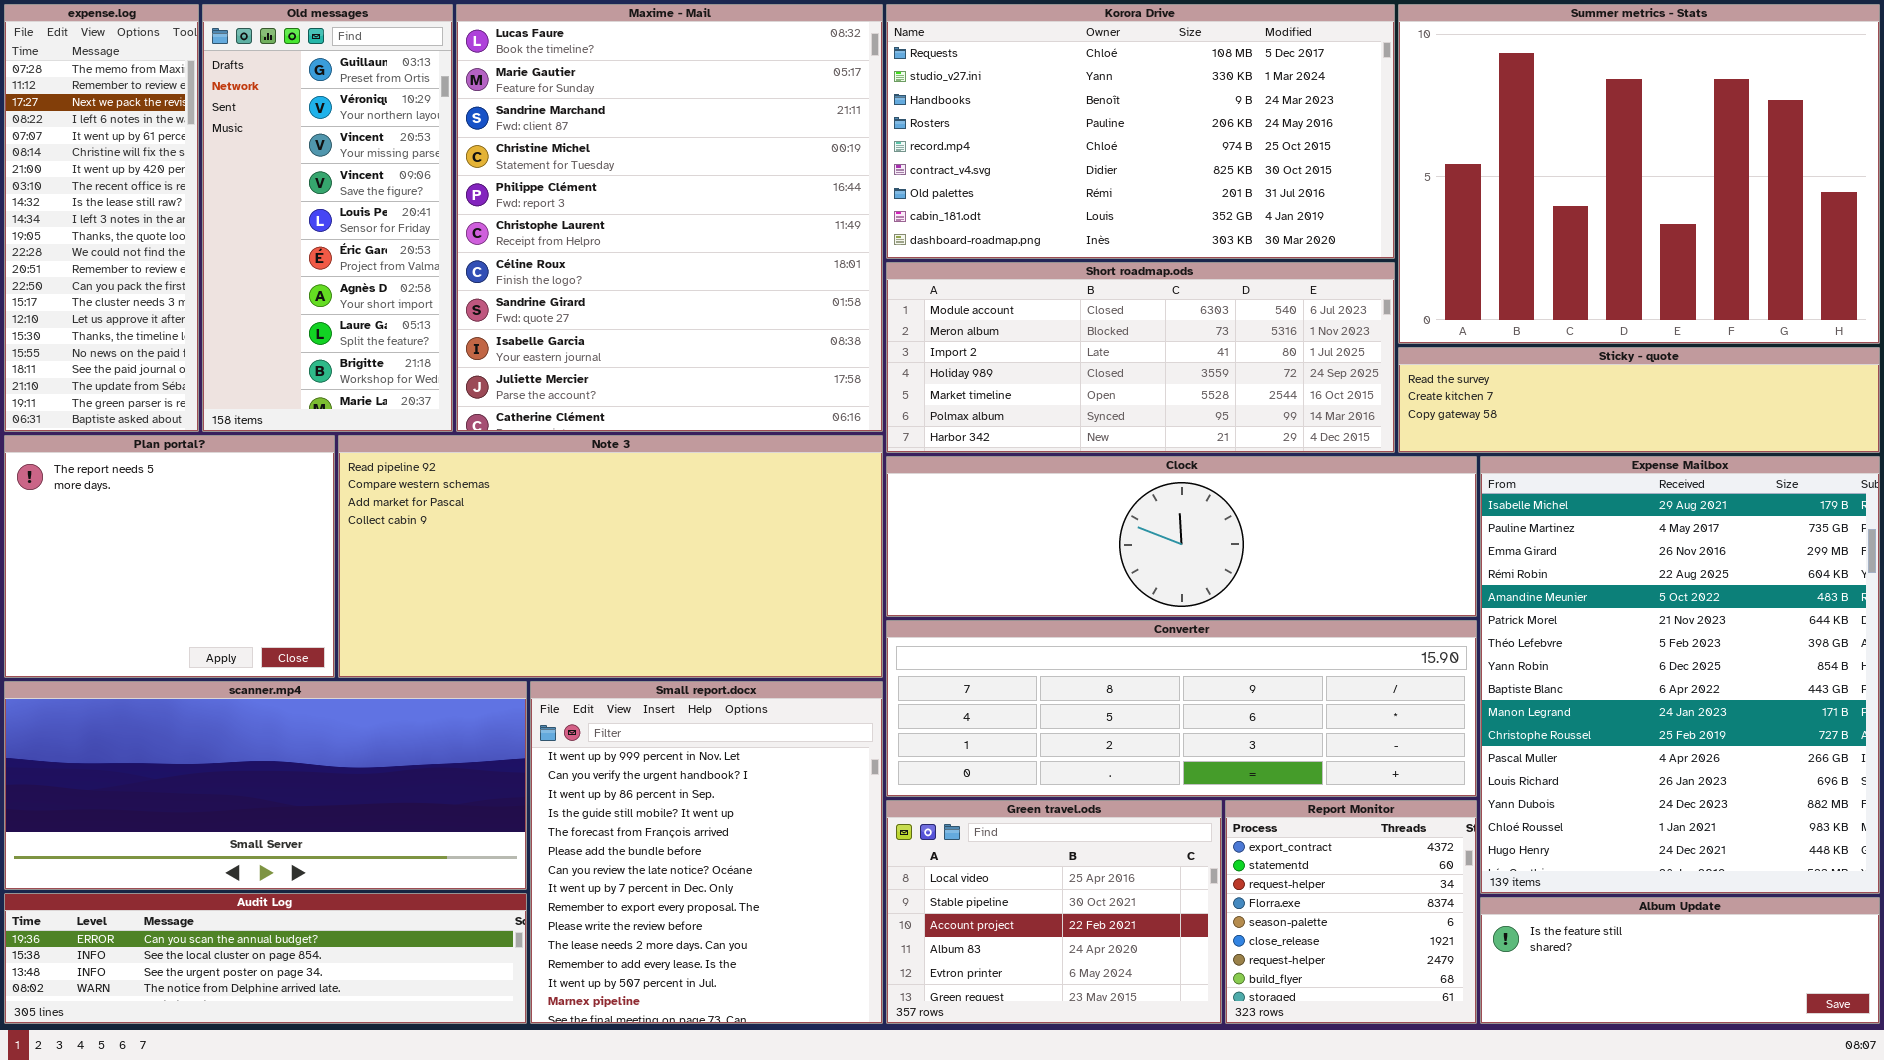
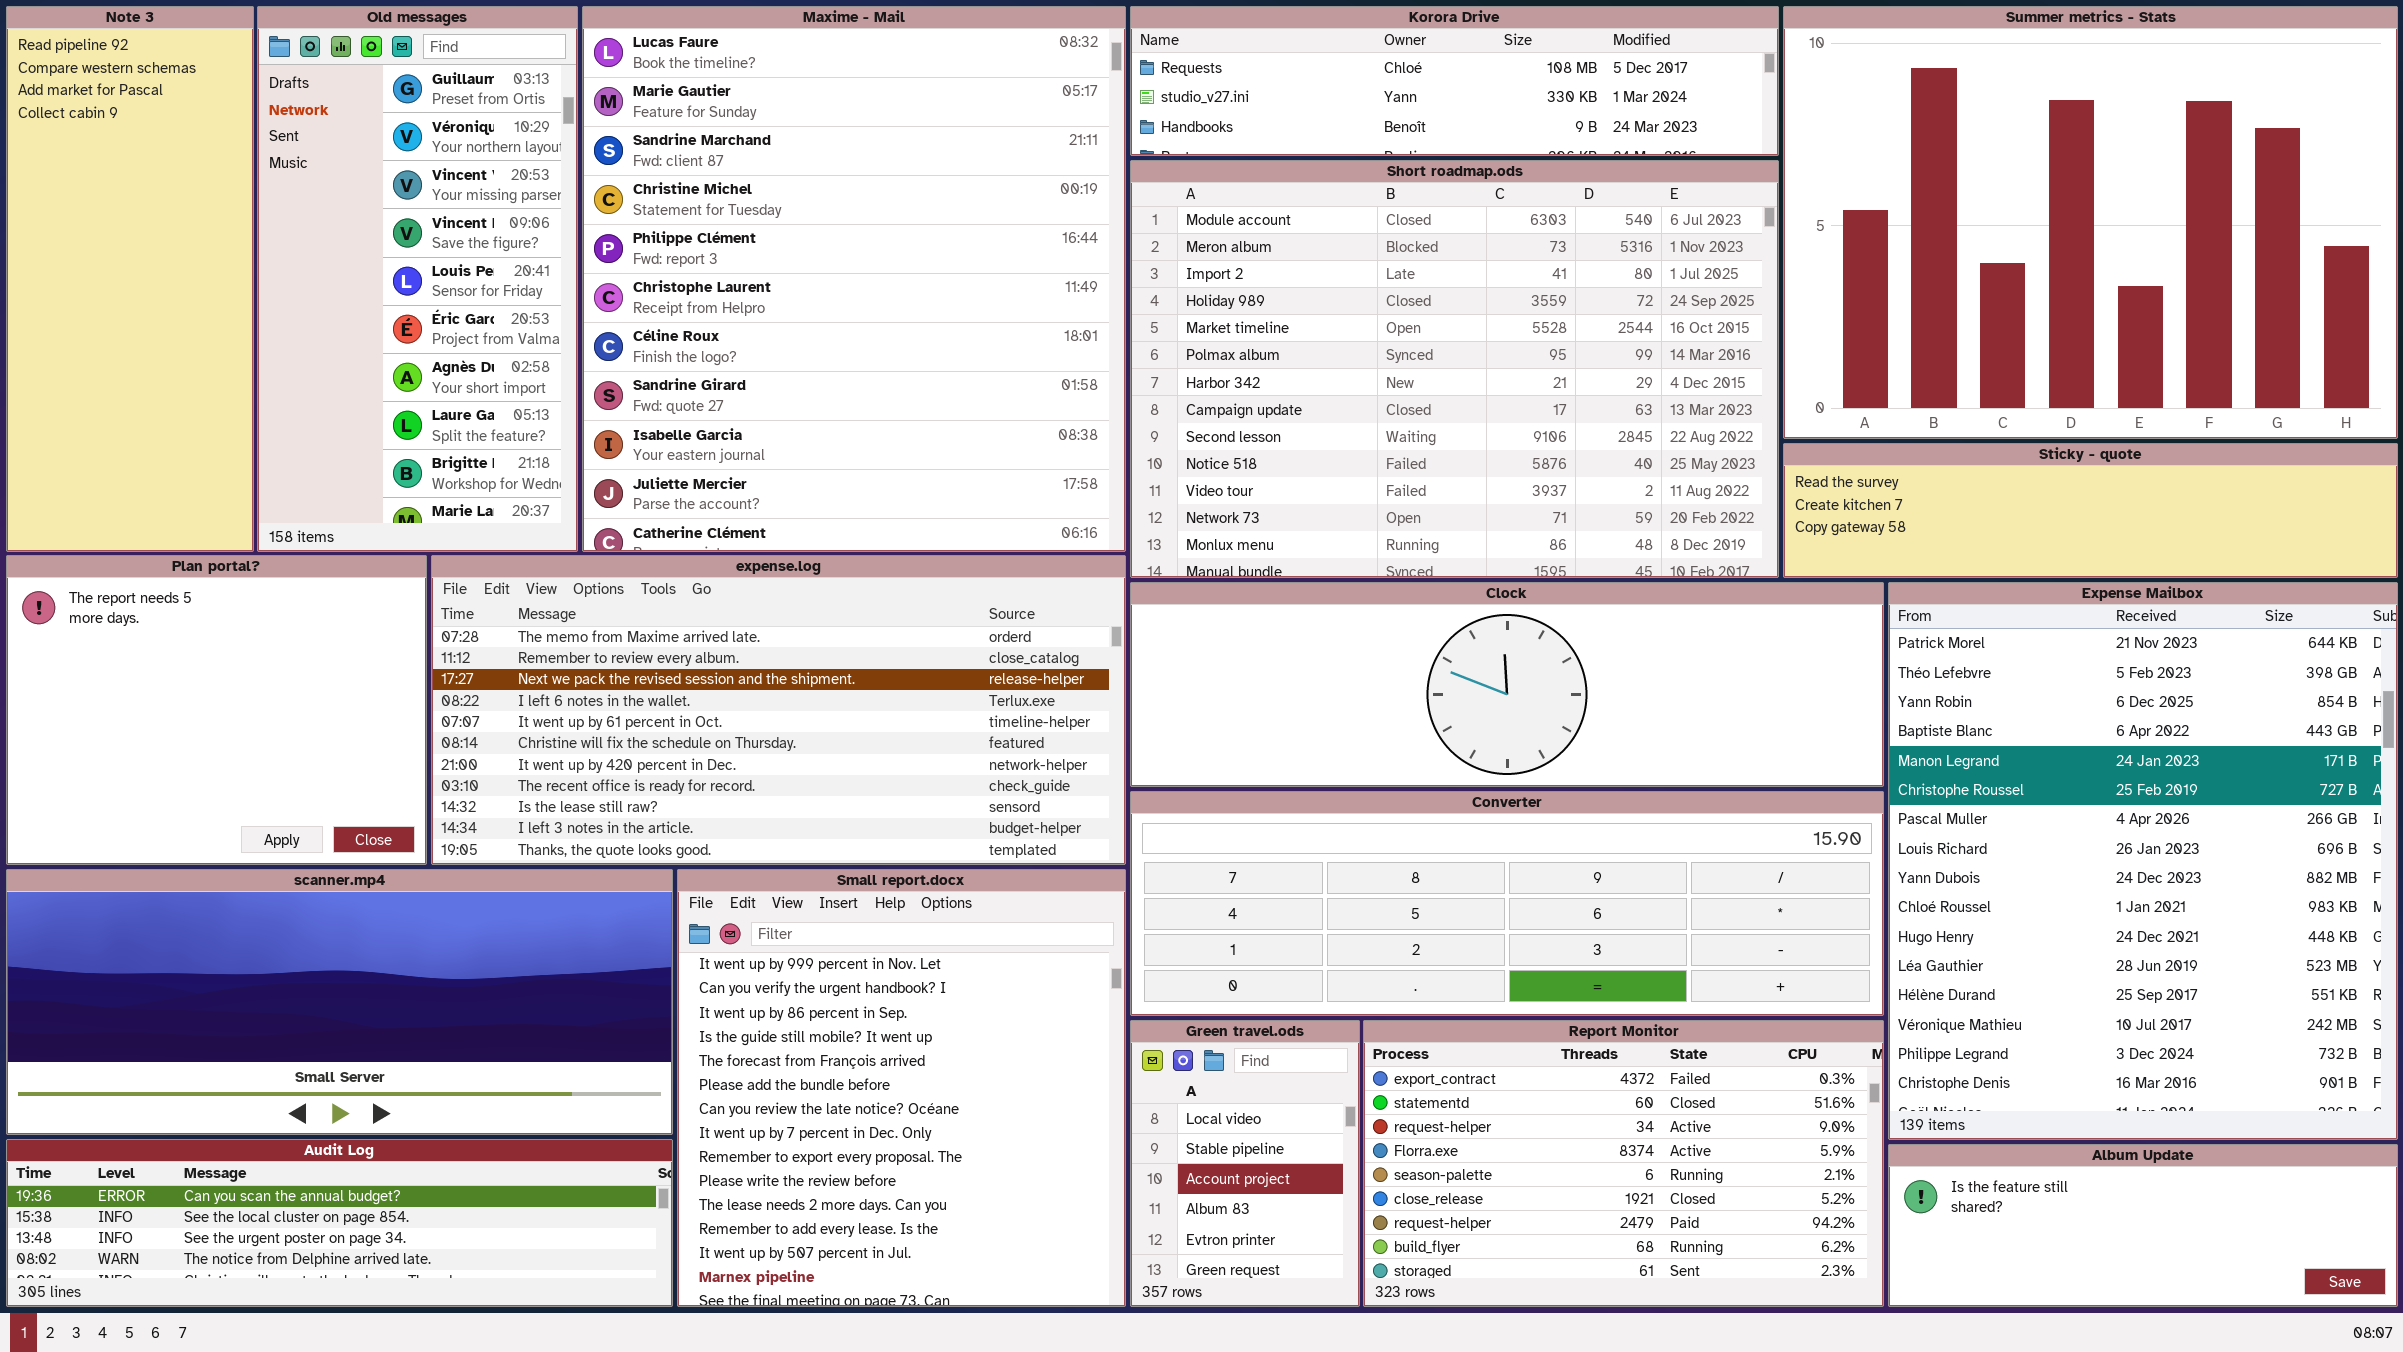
expense.log: [4,4,199,432] -> [431,555,1126,865], moved, resized
Korora Drive: [886,4,1395,259] -> [1130,6,1779,156], resized
Short roadmap.ods: [886,262,1395,453] -> [1130,160,1779,578], resized
Note 3: [338,435,883,678] -> [6,6,254,552], moved, resized
Expense Mailbox: [1480,456,1880,894] -> [1888,582,2398,1140], scrolled down 5 rows
Green travel.ods: [886,800,1222,1024] -> [1130,1020,1360,1307], resized
Report Monitor: [1225,800,1477,1024] -> [1363,1020,1884,1307], resized

